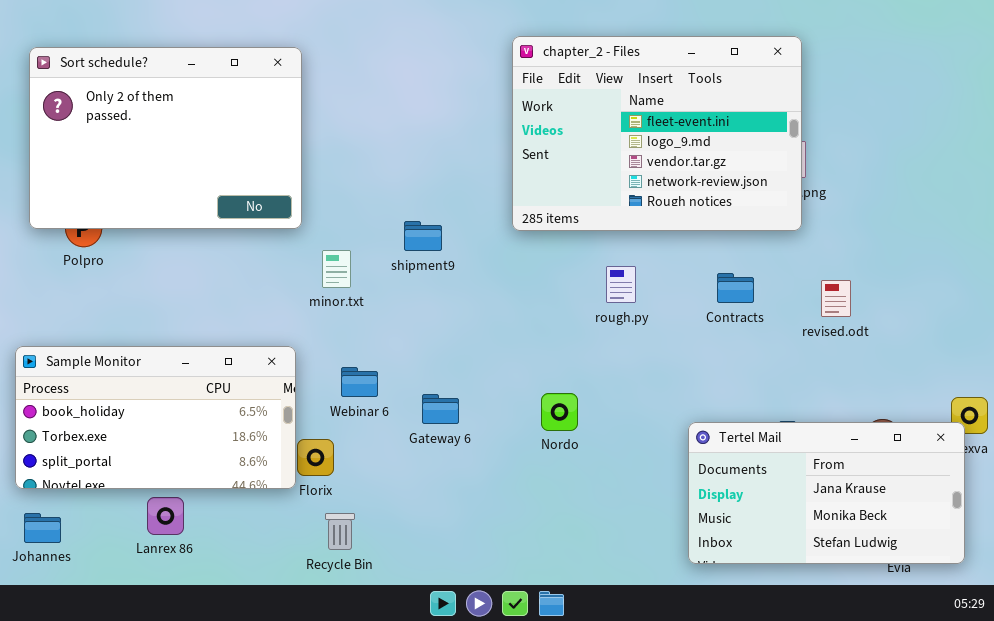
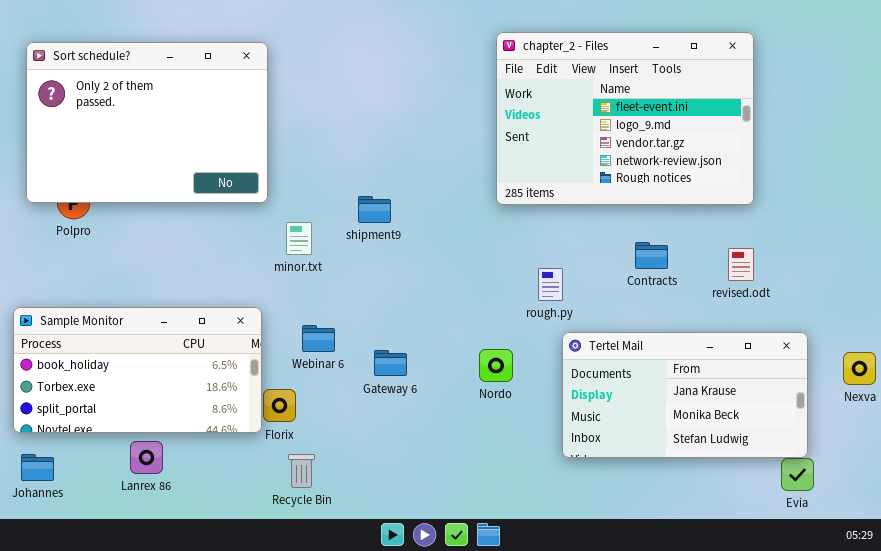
chapter_2 - Files: [512,36,802,231] -> [496,32,754,205], moved
rough.py: [606,266,636,303] -> [538,268,563,301], moved
Tertel Mail: [688,422,965,564] -> [562,332,808,458], moved

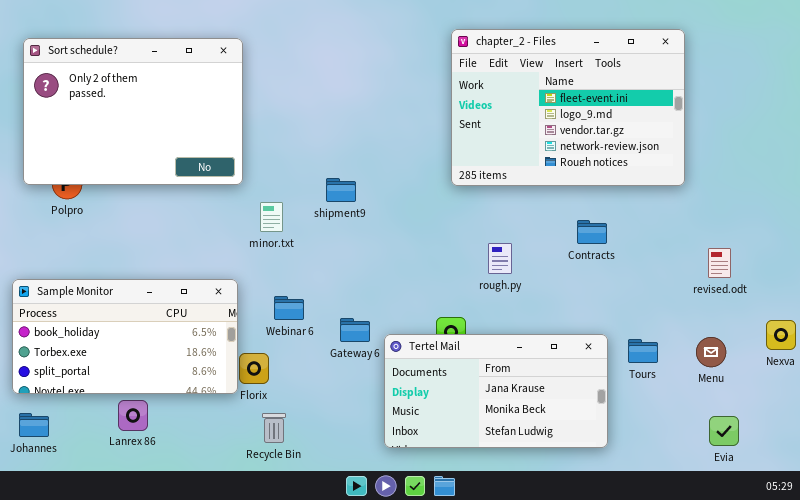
revised.odt: [728,248,754,281] -> [708,248,731,278], moved
Tertel Mail: [562,332,808,458] -> [384,334,608,448], moved

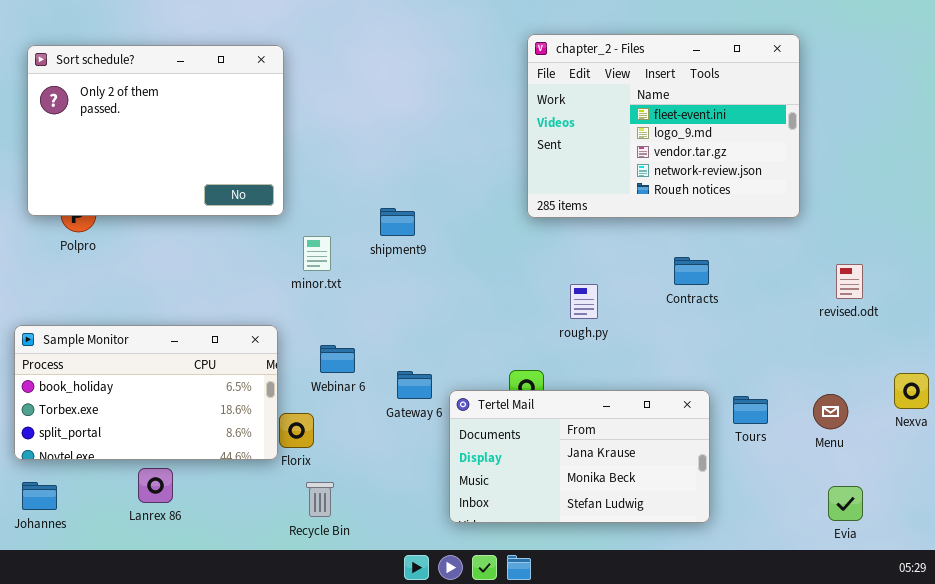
revised.odt: [708,248,731,278] -> [836,264,863,299], moved

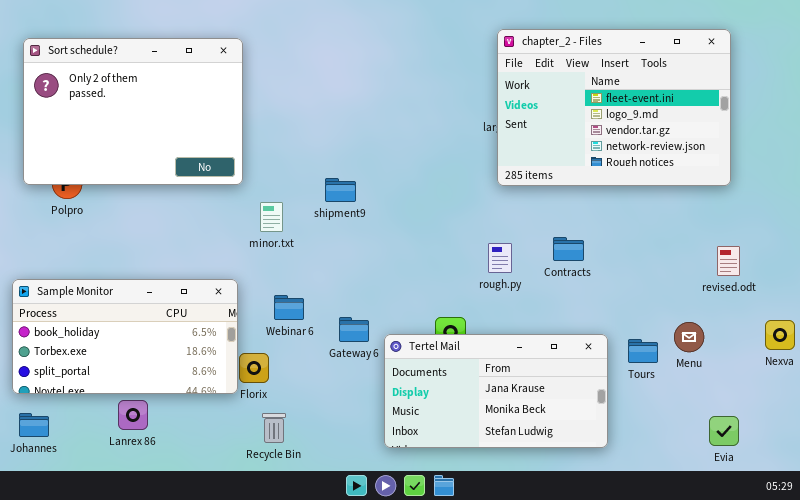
chapter_2 - Files: [527,34,800,218] -> [497,29,731,186], moved
Contracts: [674,257,709,285] -> [553,237,584,261], moved
revised.odt: [836,264,863,299] -> [717,246,740,276], moved
Menu: [813,394,848,429] -> [674,322,704,352], moved

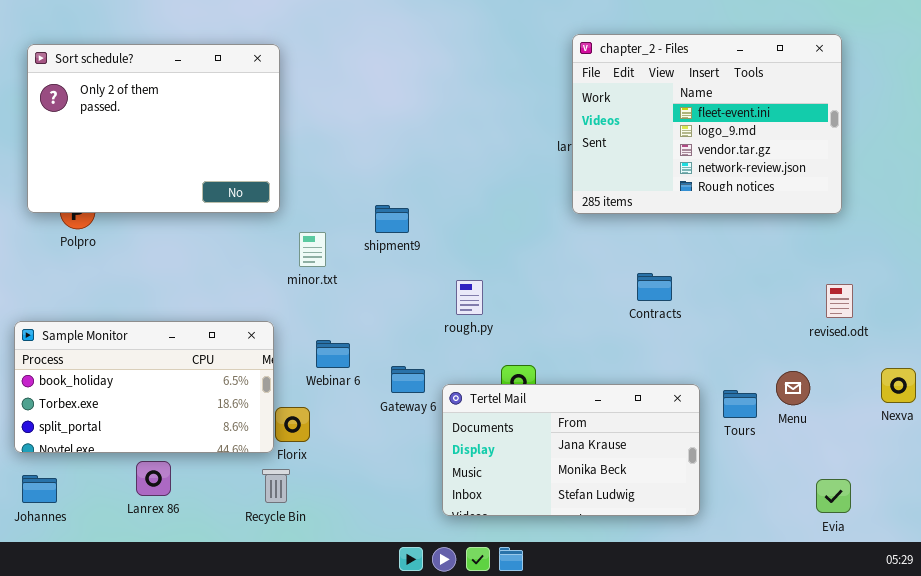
rough.py: [488,243,512,273] -> [456,280,483,315], moved
Recycle Bin: [262,413,286,443] -> [262,469,290,503], moved

